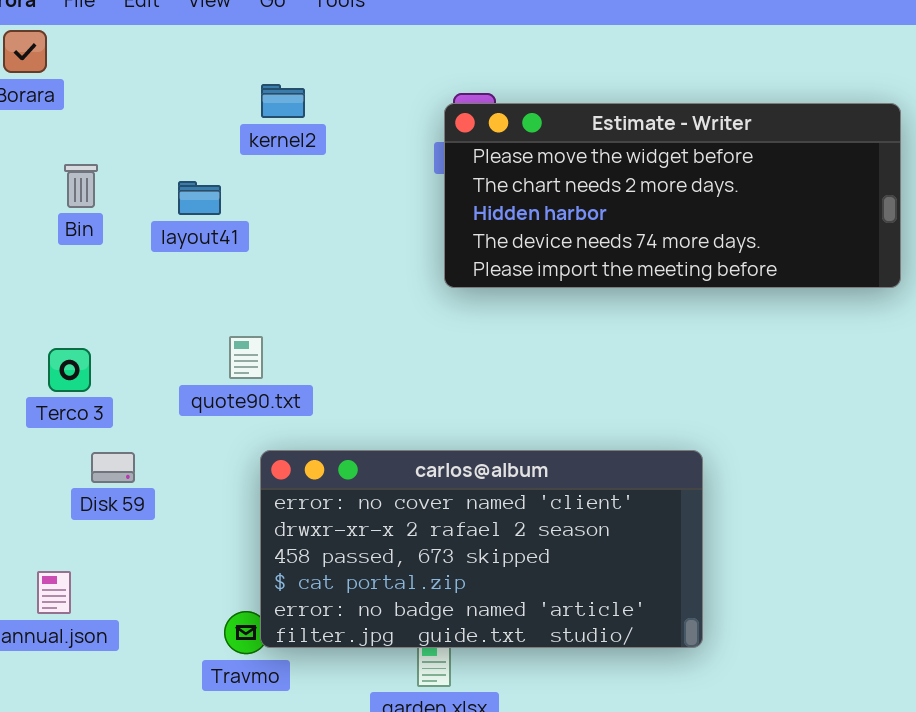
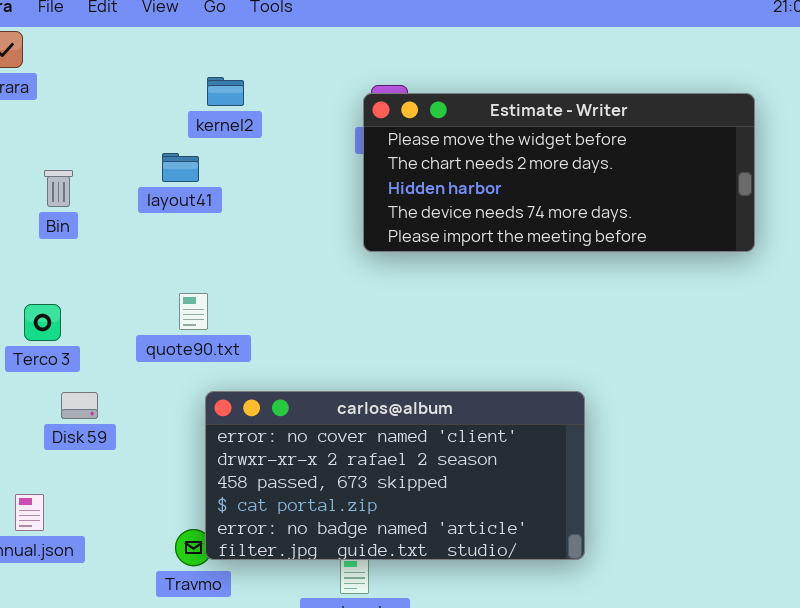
Bin: [64,164,98,208] -> [44,170,73,207], moved
layout41: [178,181,221,215] -> [162,153,199,182], moved

